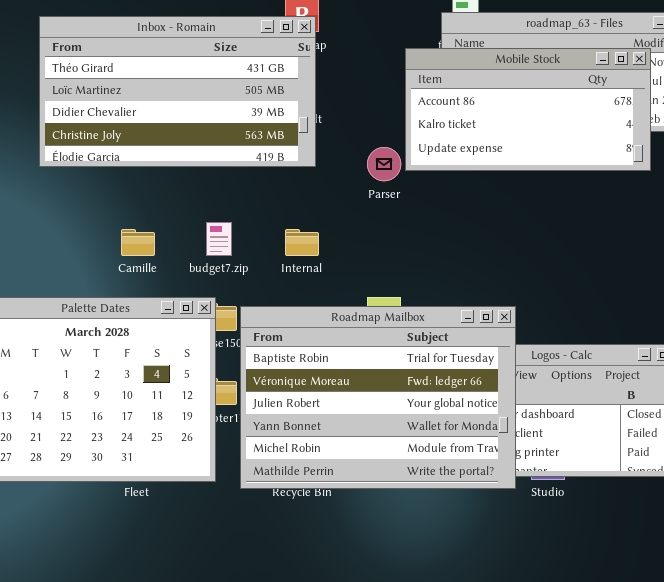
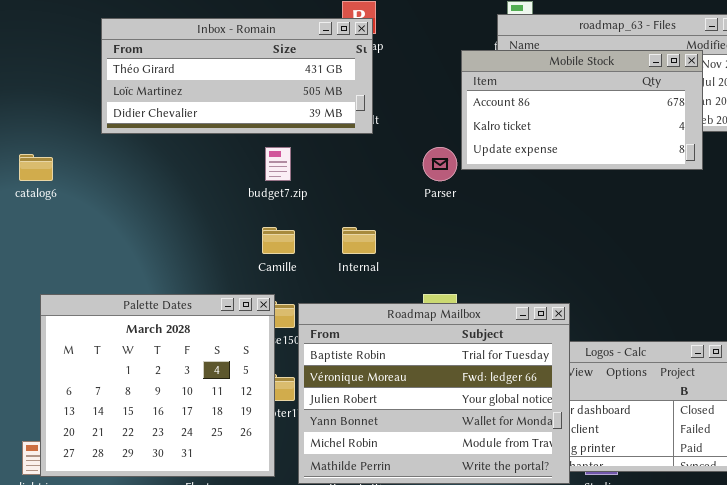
Inbox - Romain: [39,16,316,167] -> [101,18,373,134], resized
budget7.zip: [206,222,232,256] -> [265,147,291,181], moved
Camille: [121,229,155,256] -> [262,227,295,254], moved

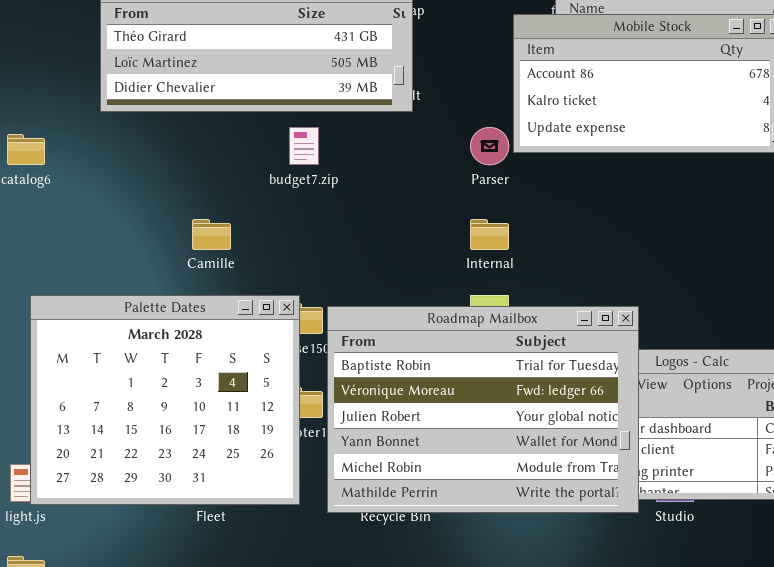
Camille: [262,227,295,254] -> [192,219,231,250], moved
Internal: [342,227,376,254] -> [470,219,509,250], moved

